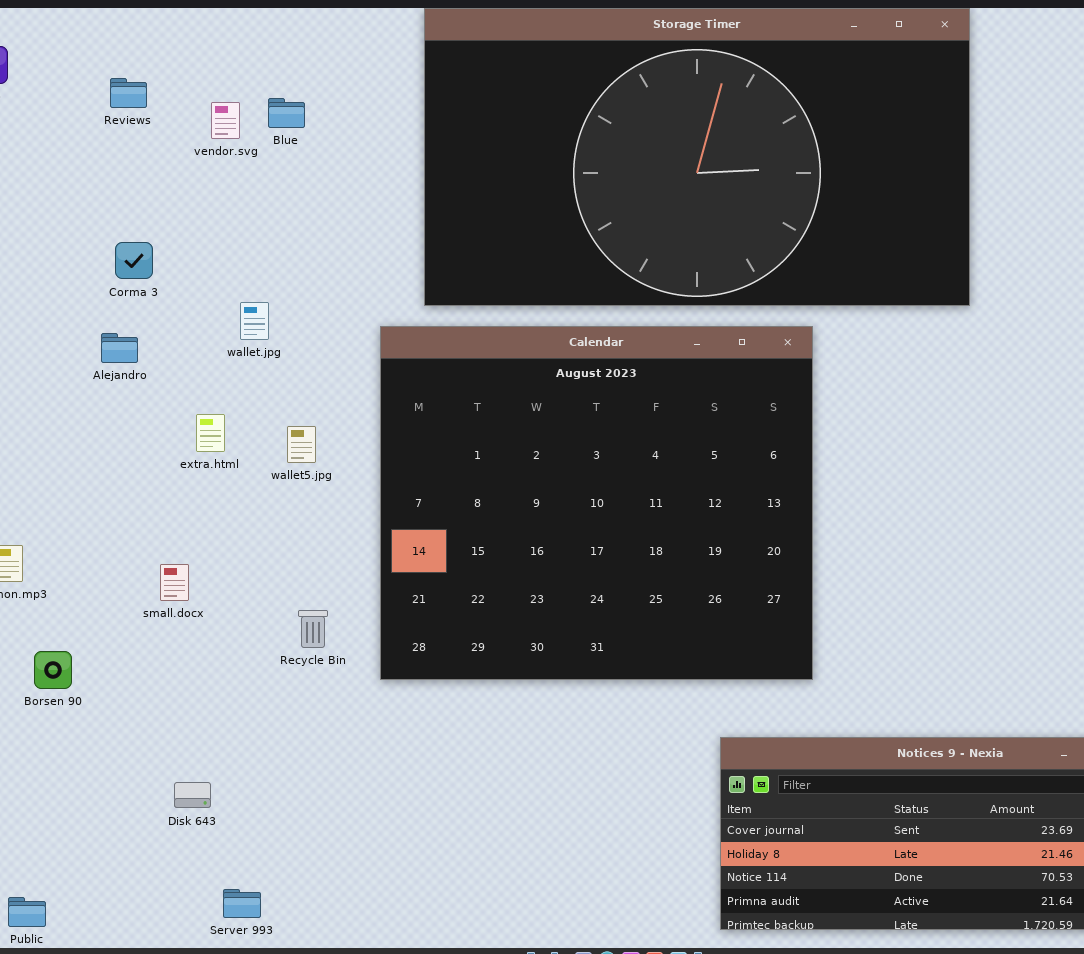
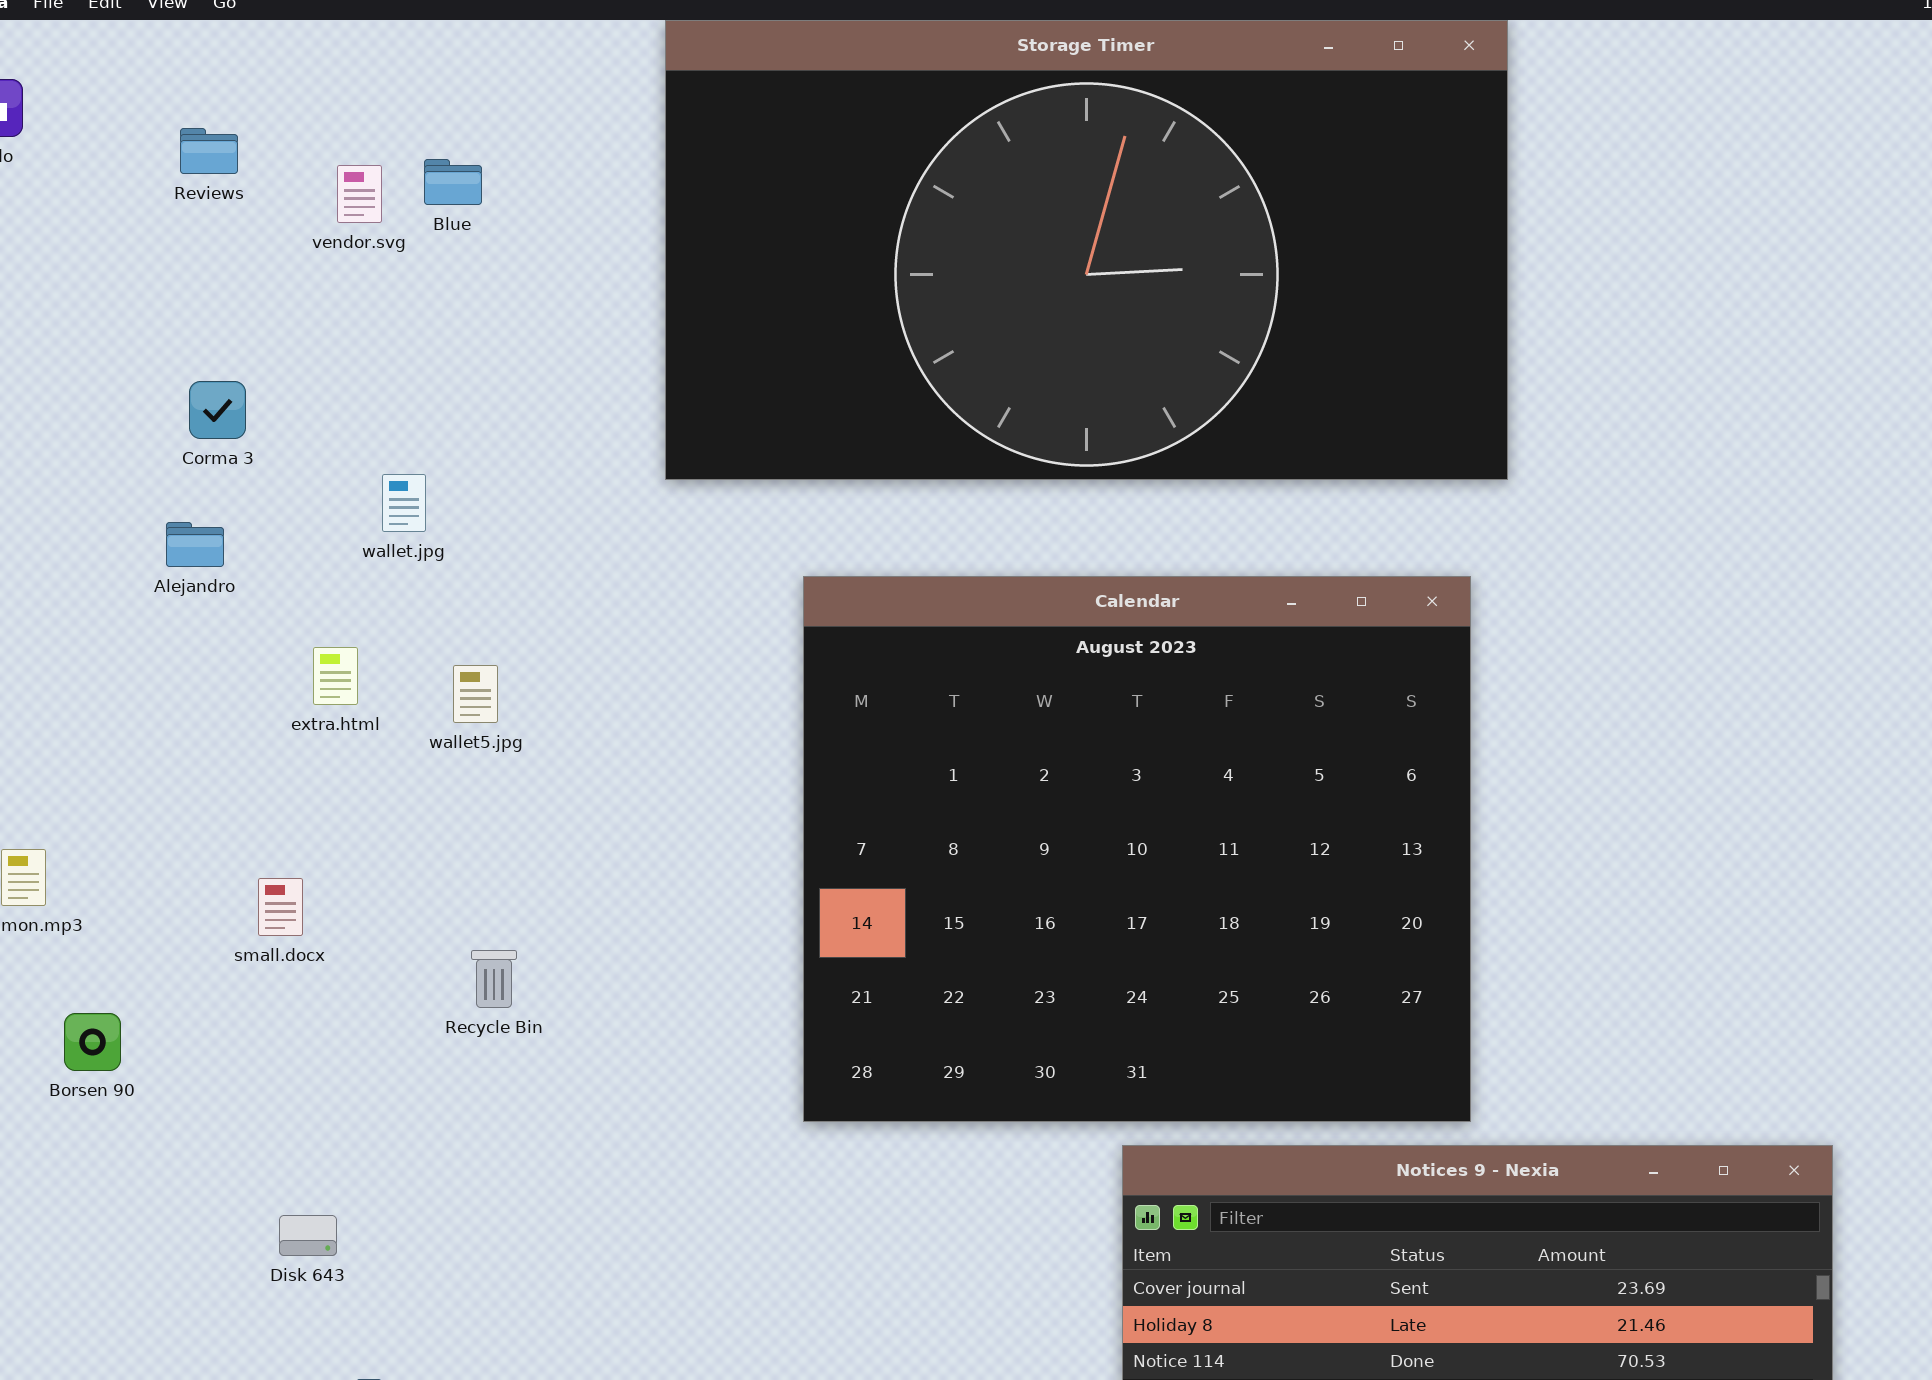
Calendar: [380,326,813,680] -> [803,576,1471,1122], moved

